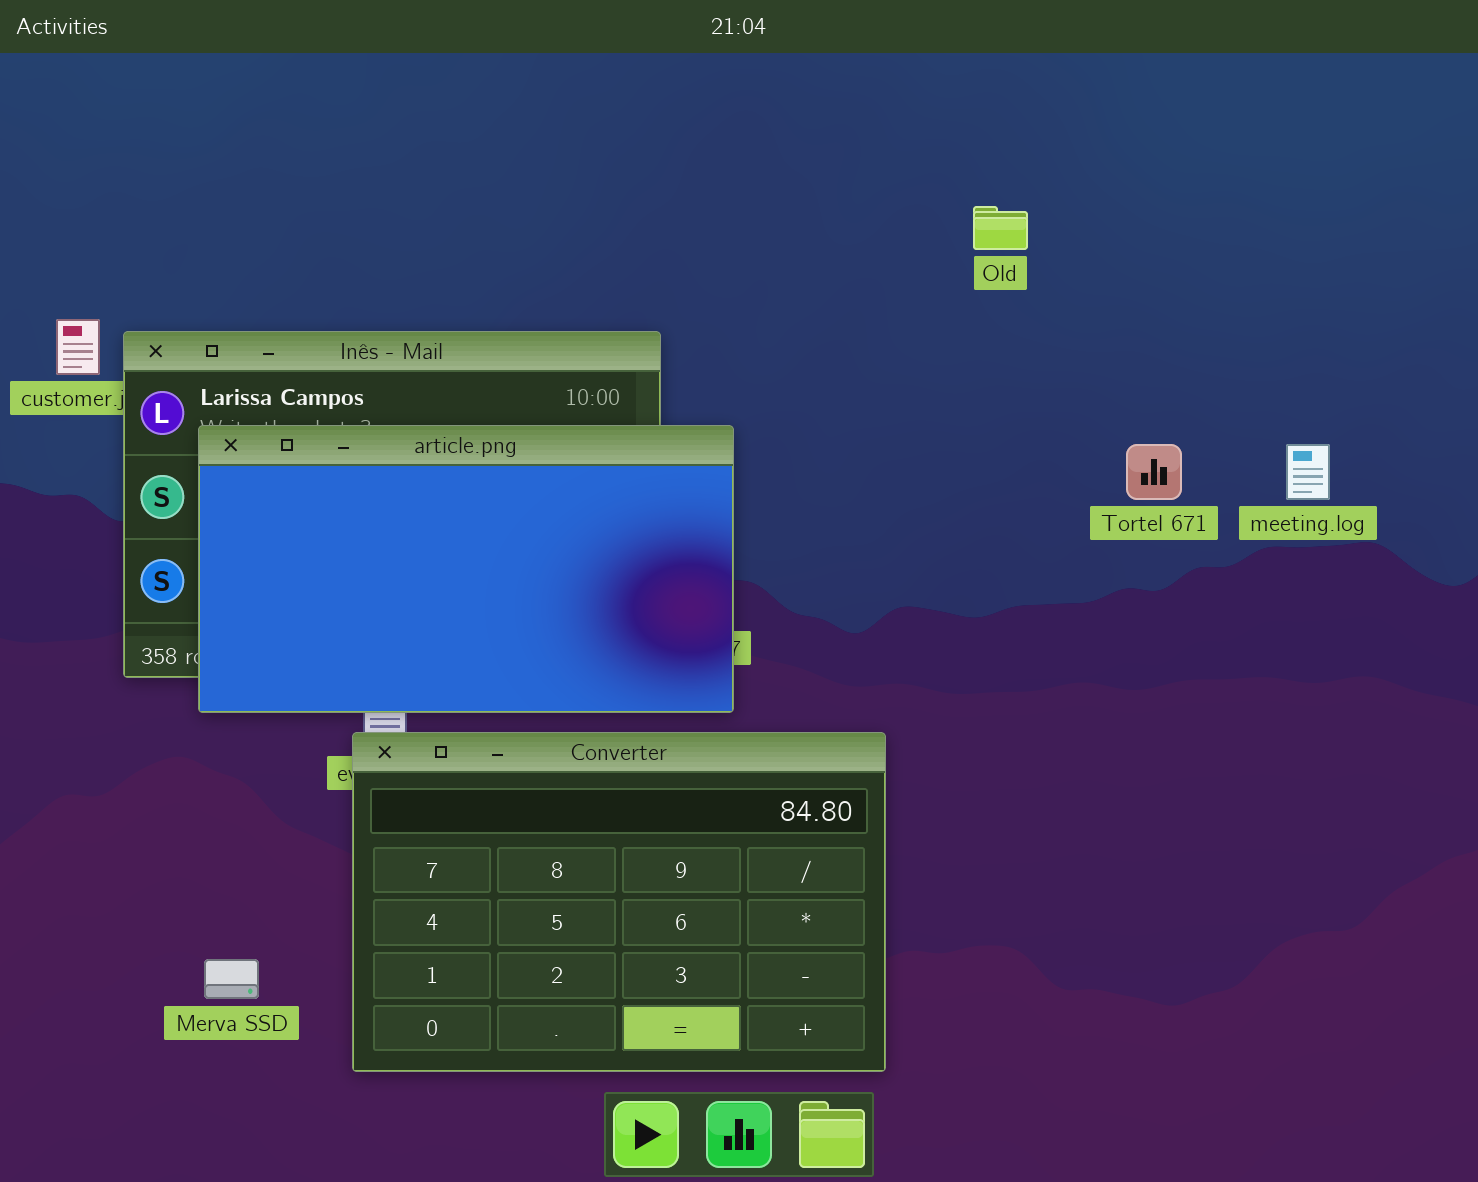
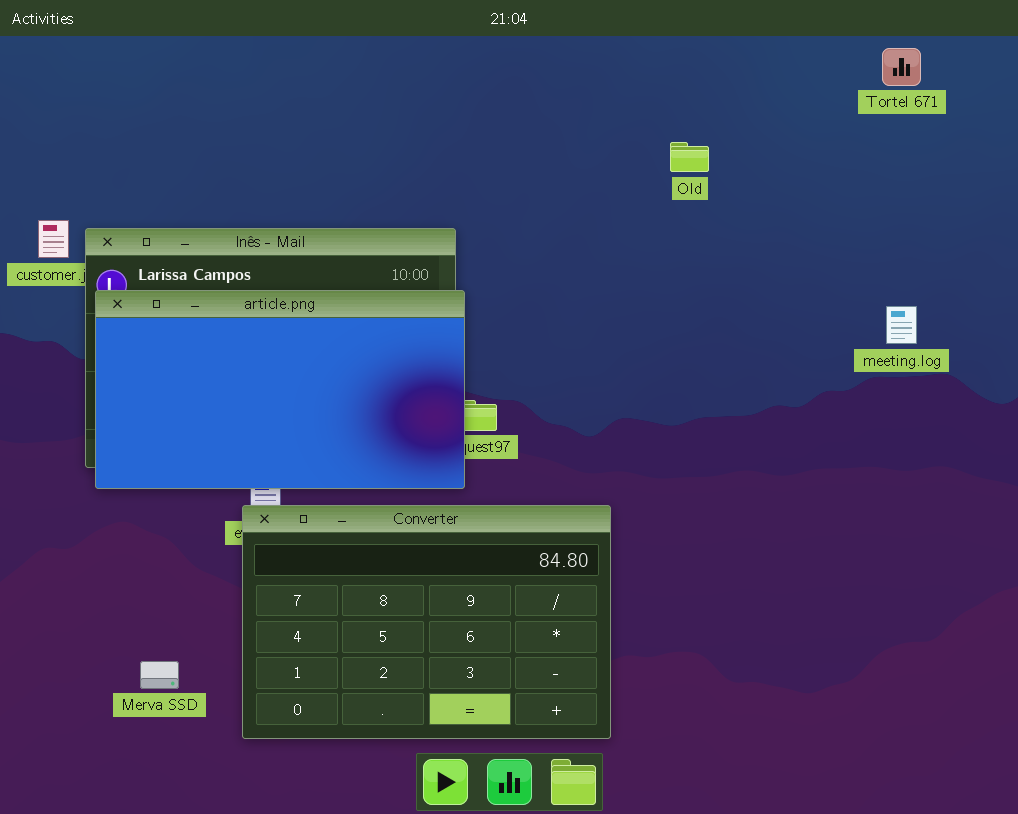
article.png: [198,425,734,713] -> [95,290,465,489], moved
Tortel 671: [1126,444,1182,500] -> [882,48,921,86], moved

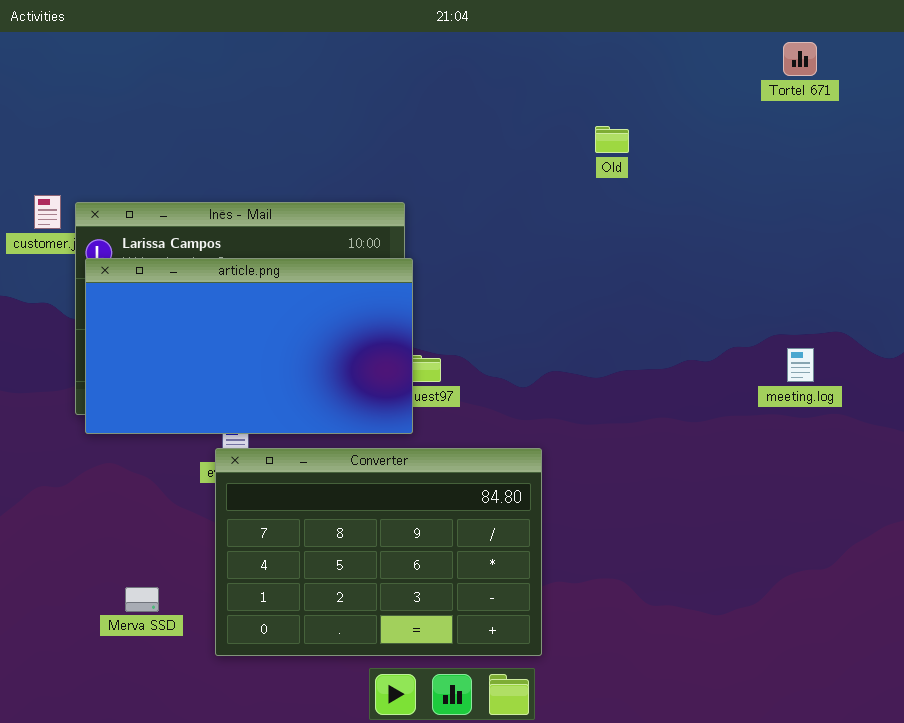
meeting.log: [886,306,917,344] -> [787,348,814,382], moved

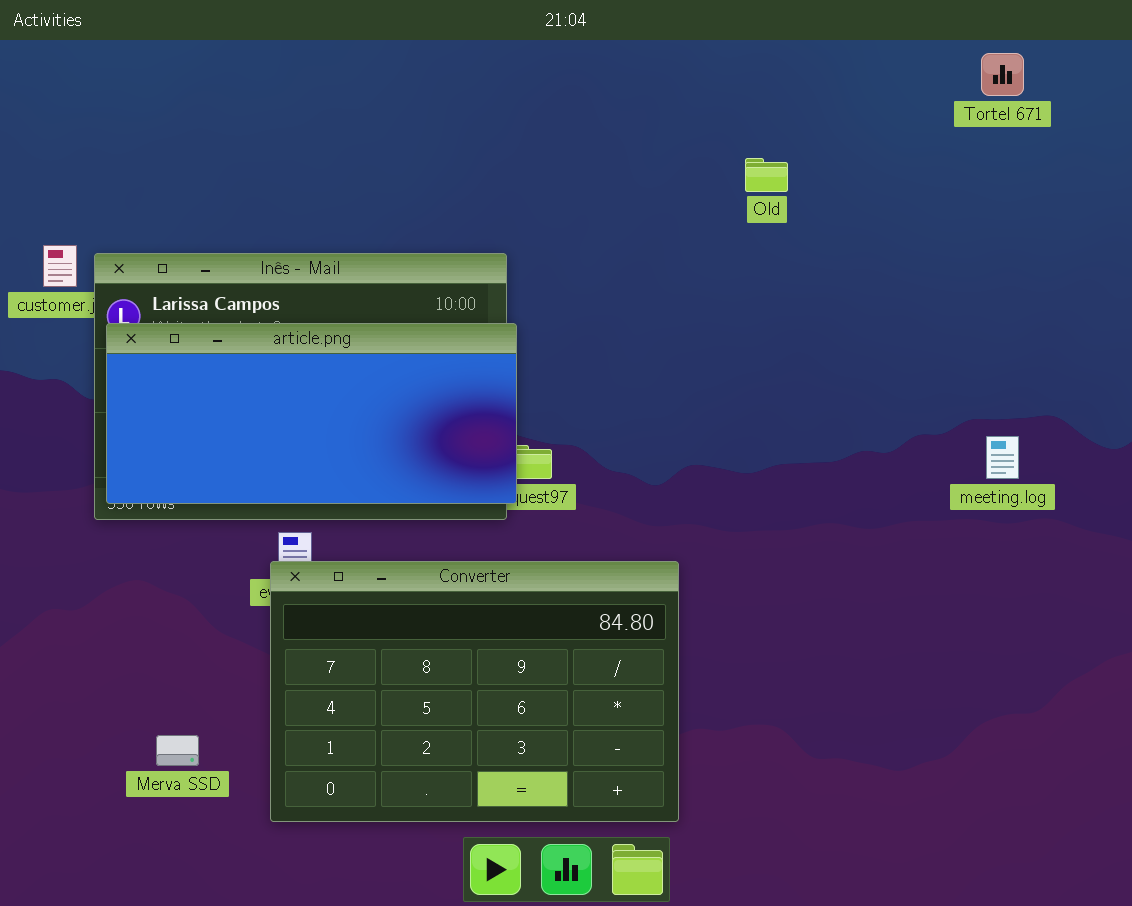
article.png: [85,258,413,434] -> [106,323,517,504], resized

